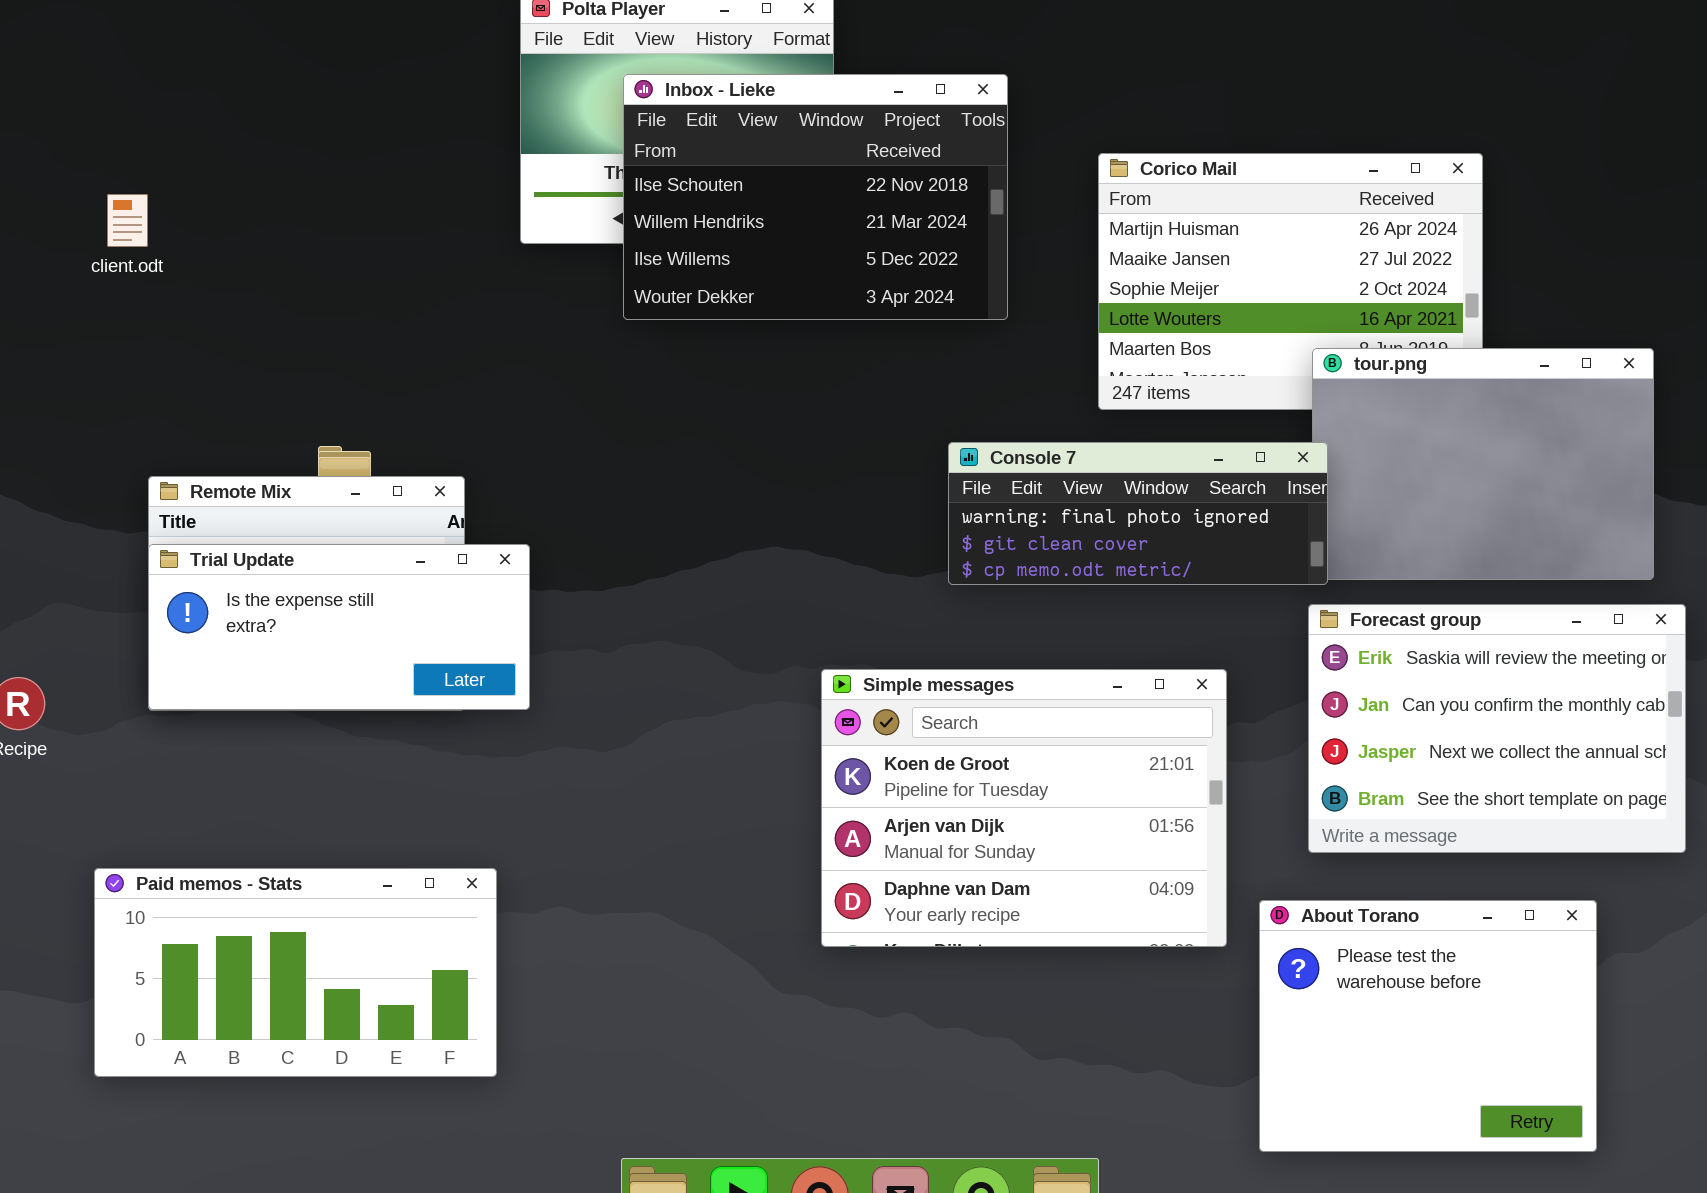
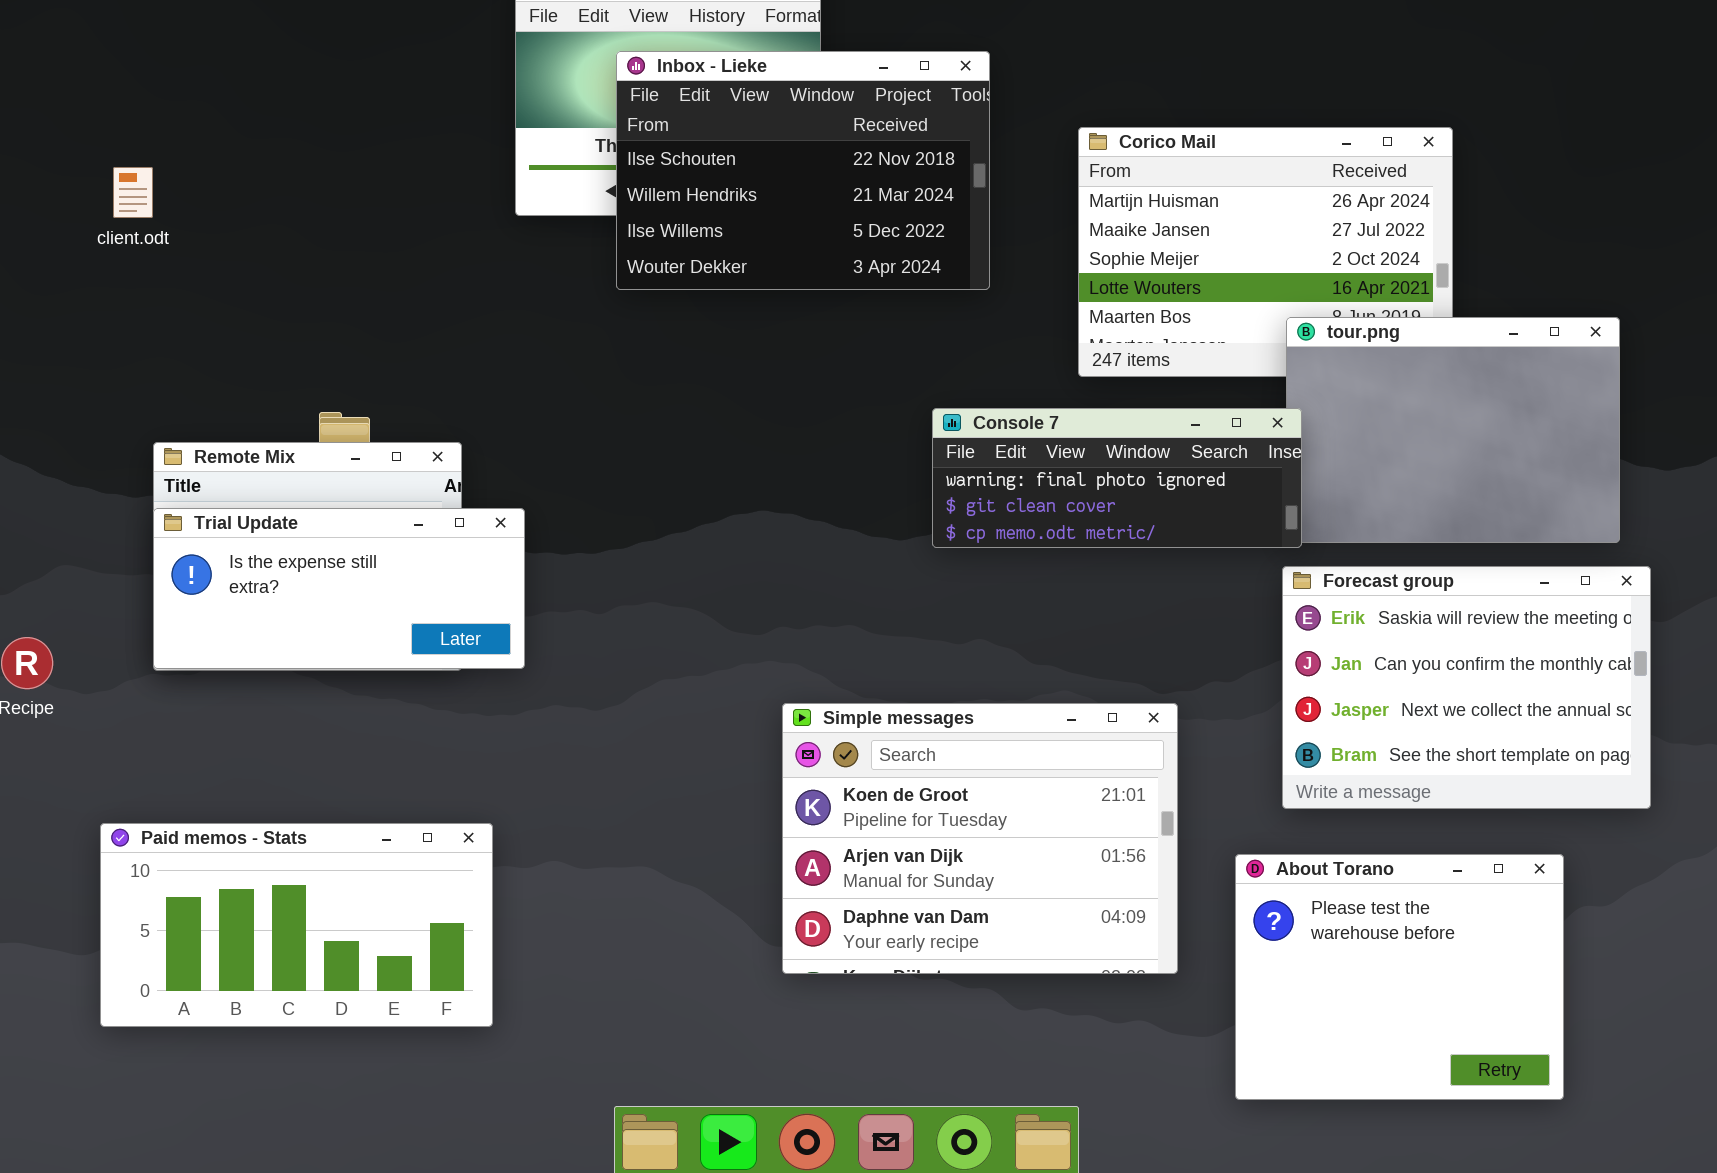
Simple messages: [821,669,1227,947] -> [782,703,1178,974], moved

